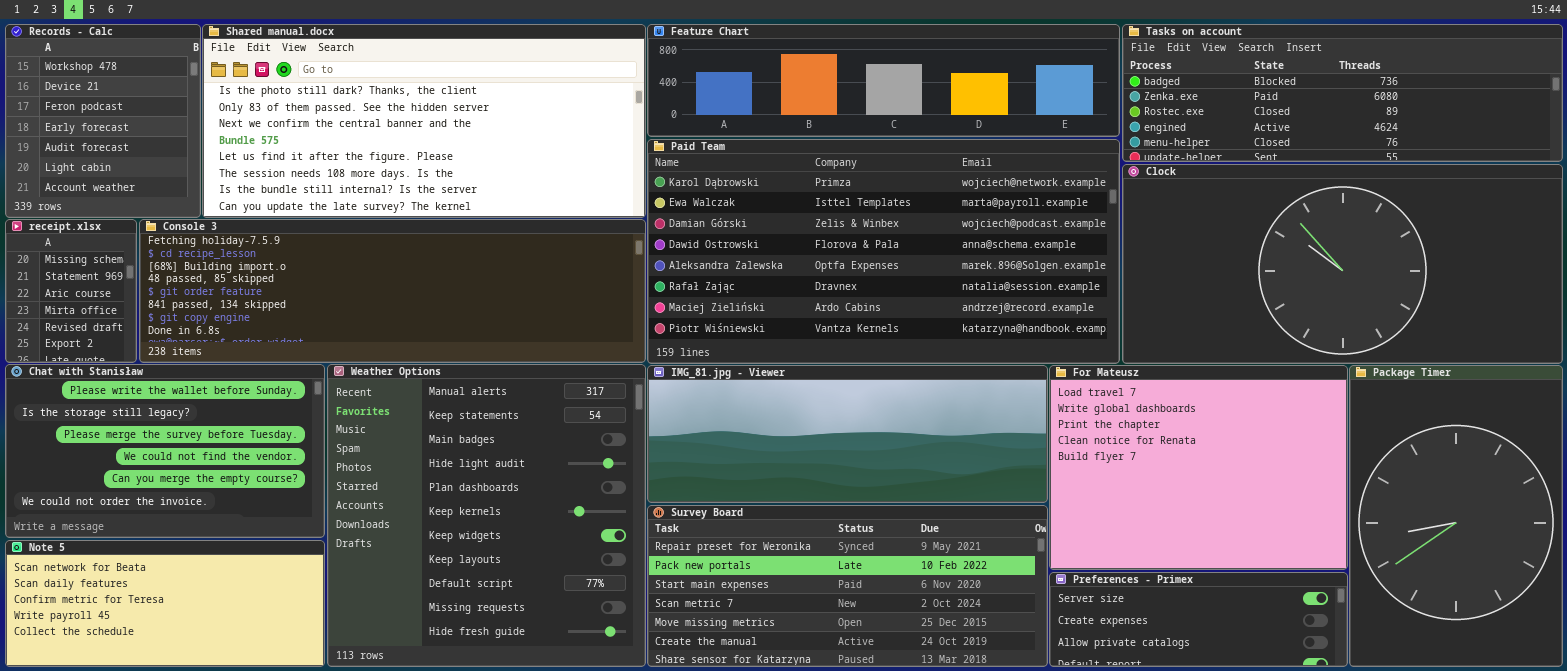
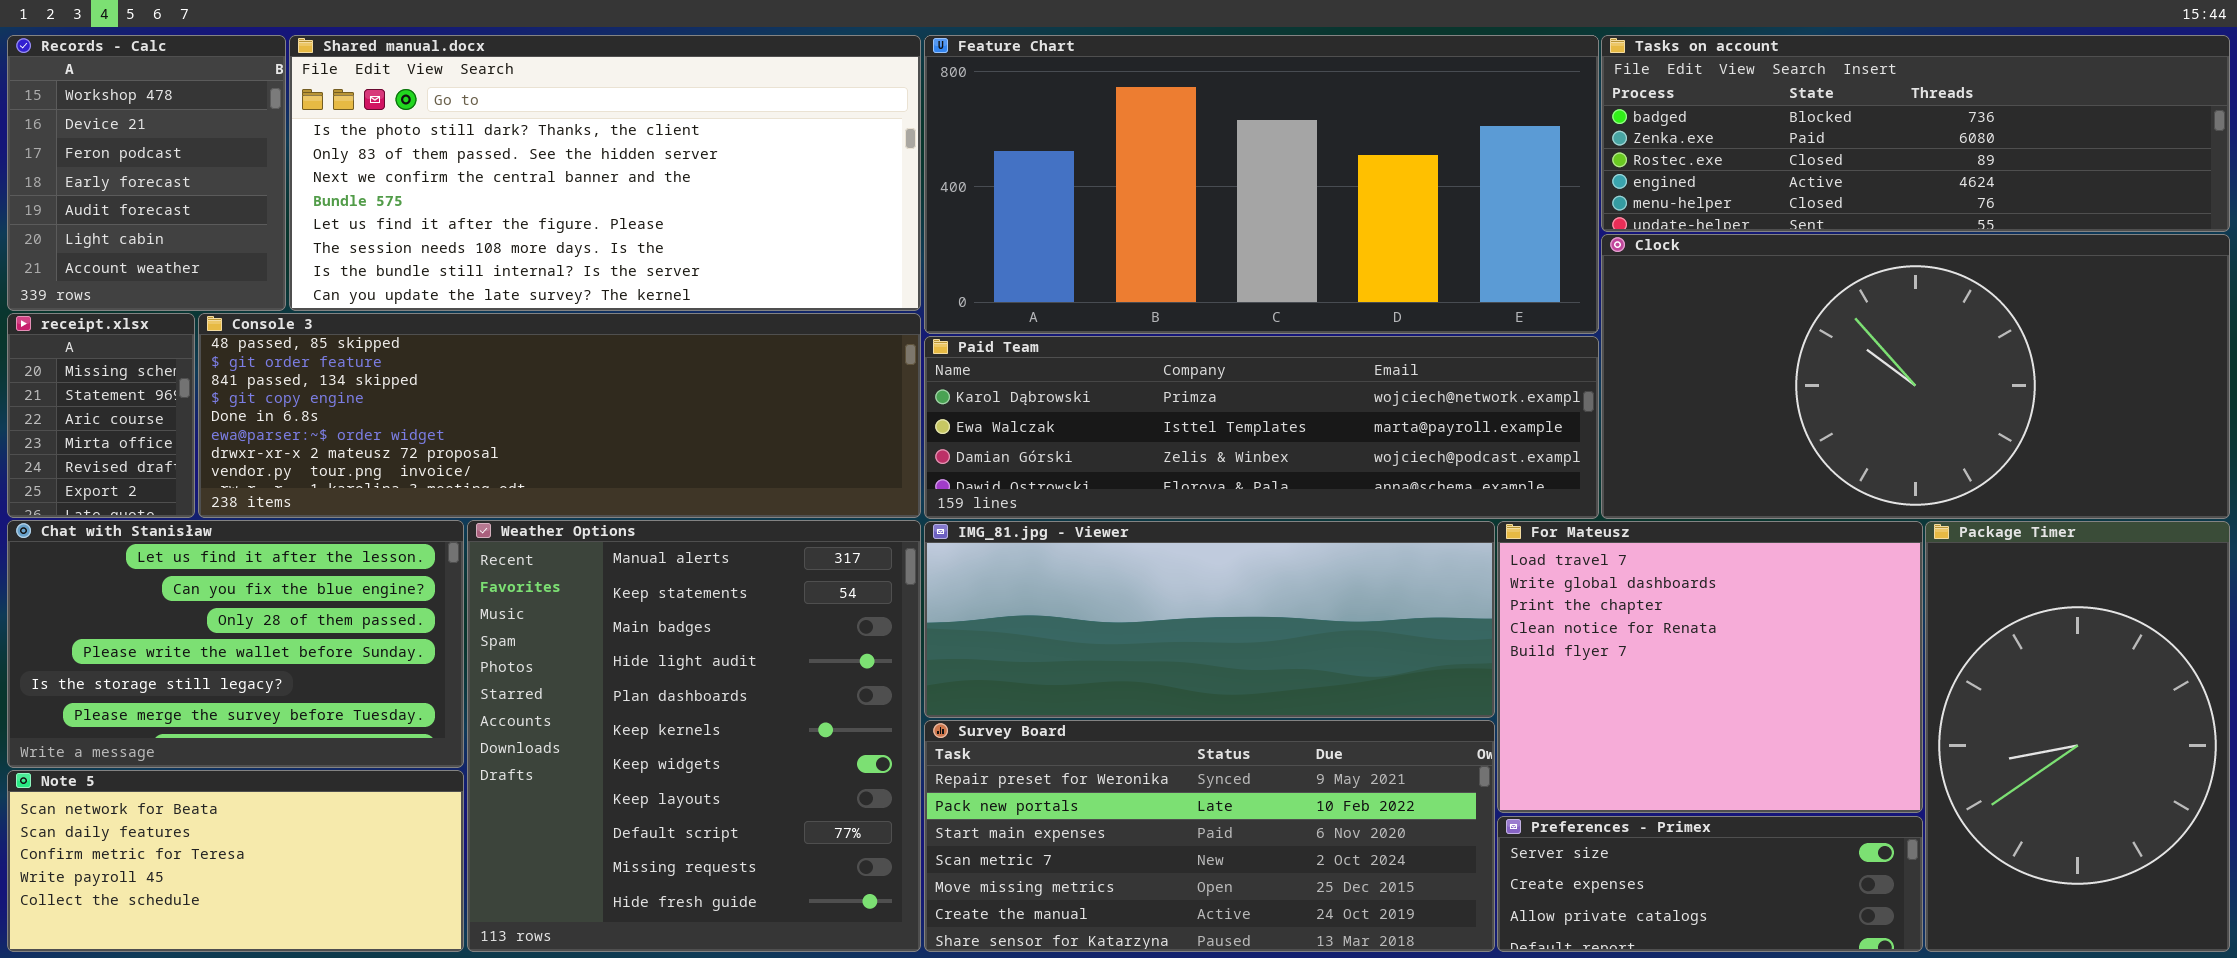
Feature Chart: [647,24,1120,137] -> [924,35,1599,334], resized
Paid Team: [647,139,1120,364] -> [924,336,1599,519], resized
Console 3: [139,219,646,363] -> [198,313,921,518], scrolled down 3 rows
Chat with Stanisław: [5,364,325,538] -> [7,520,464,768], scrolled up 3 rows

